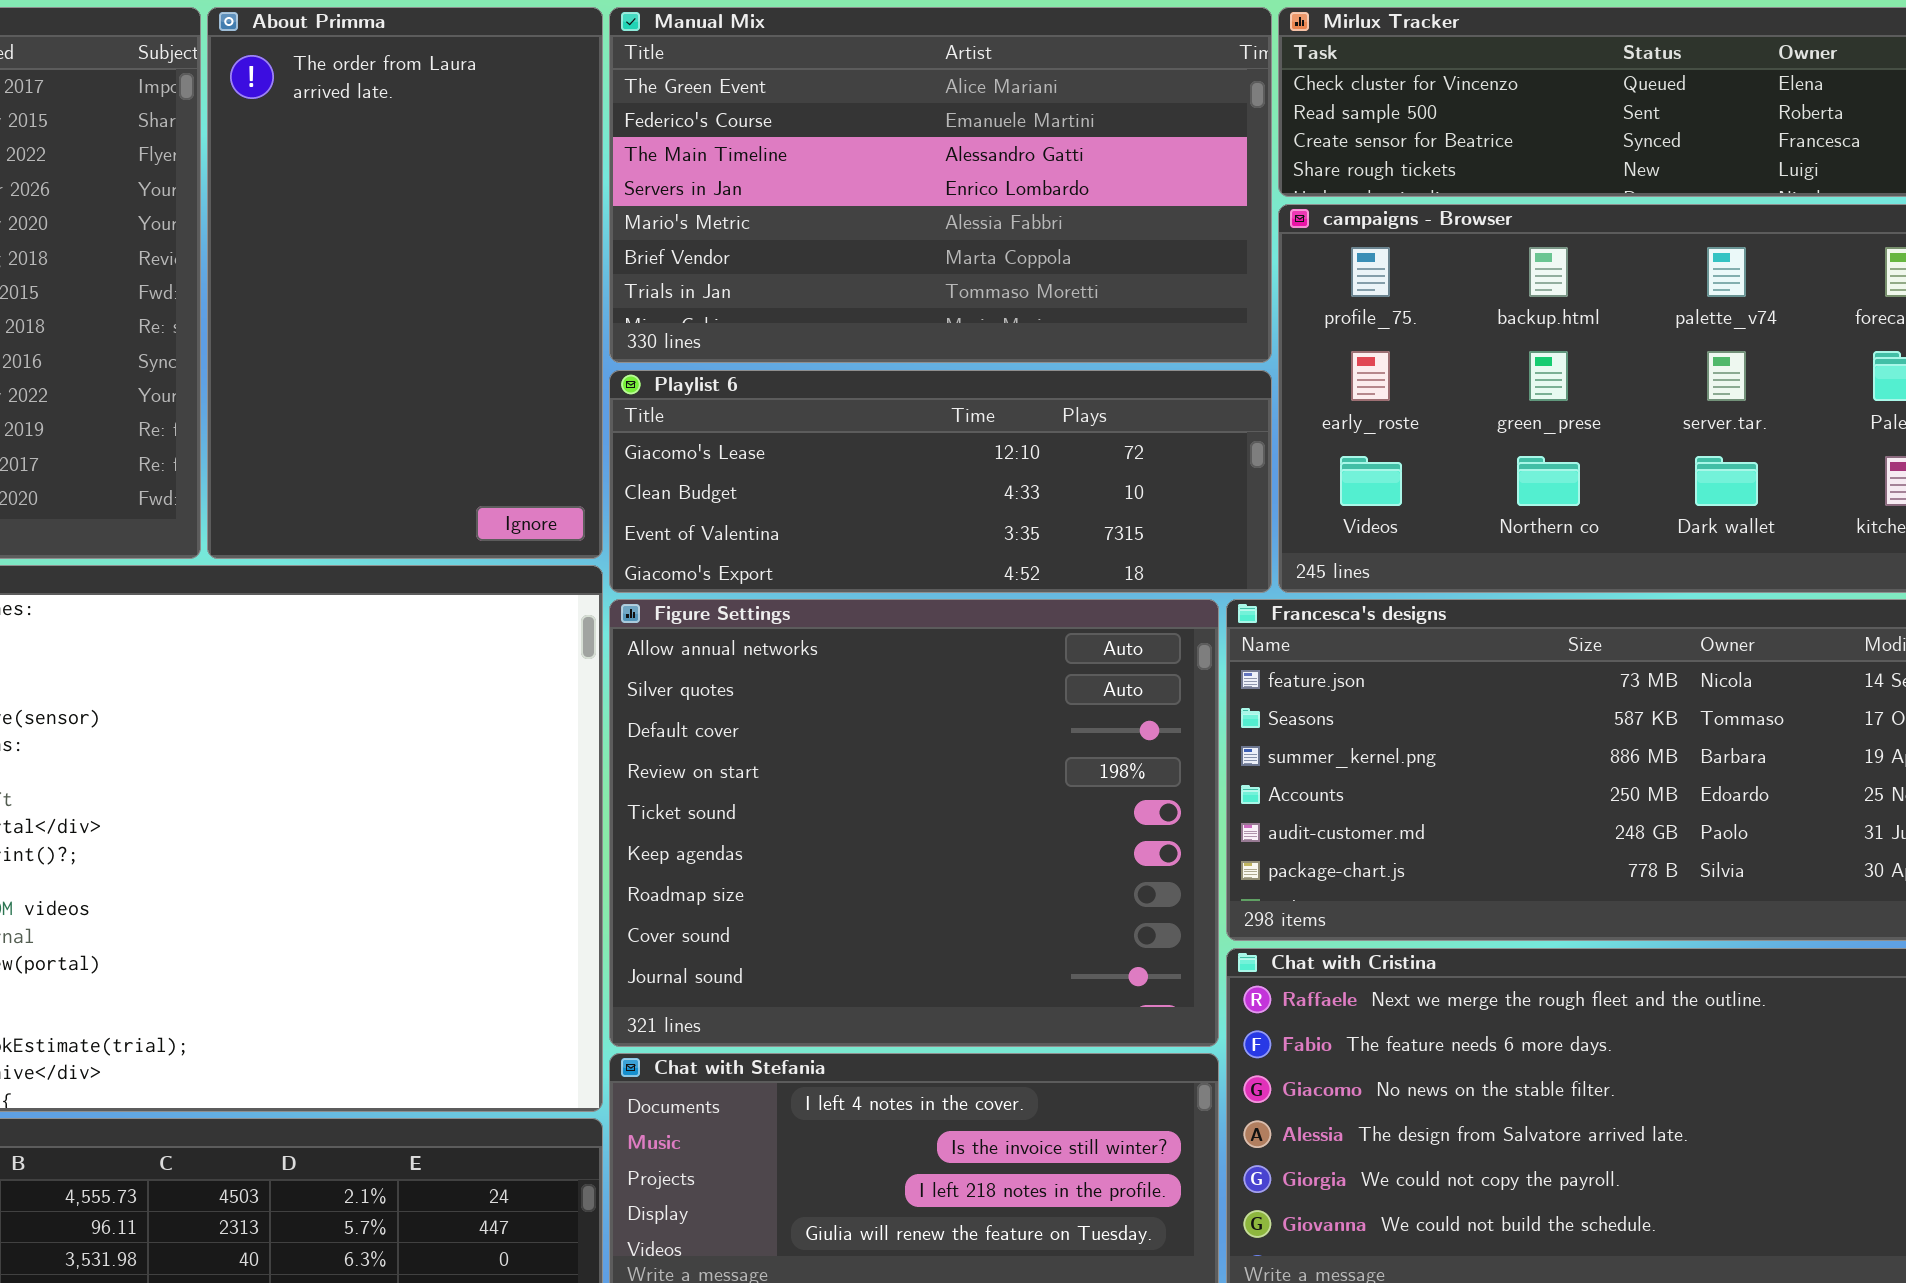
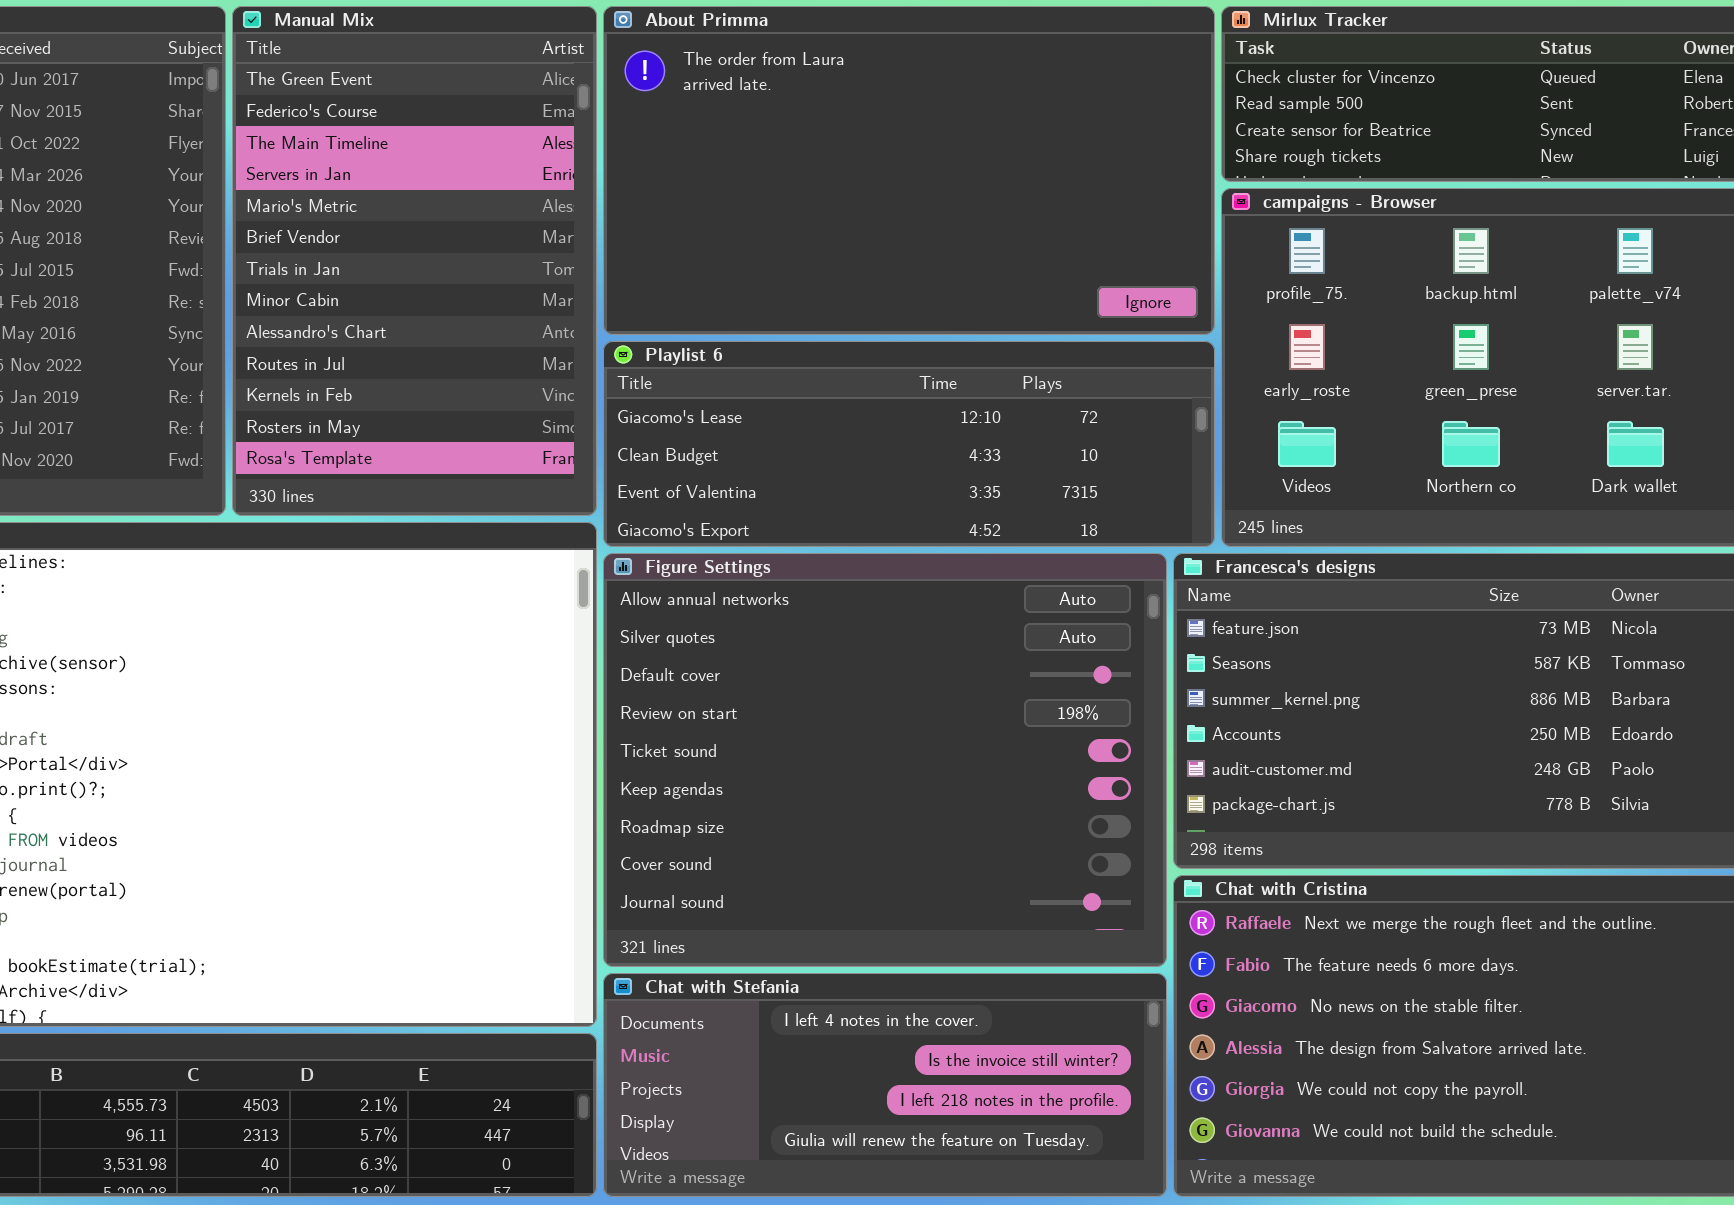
About Primma: [207,7,603,559] -> [603,6,1215,335], moved, resized
Manual Mix: [609,7,1272,363] -> [232,6,597,516], moved, resized

